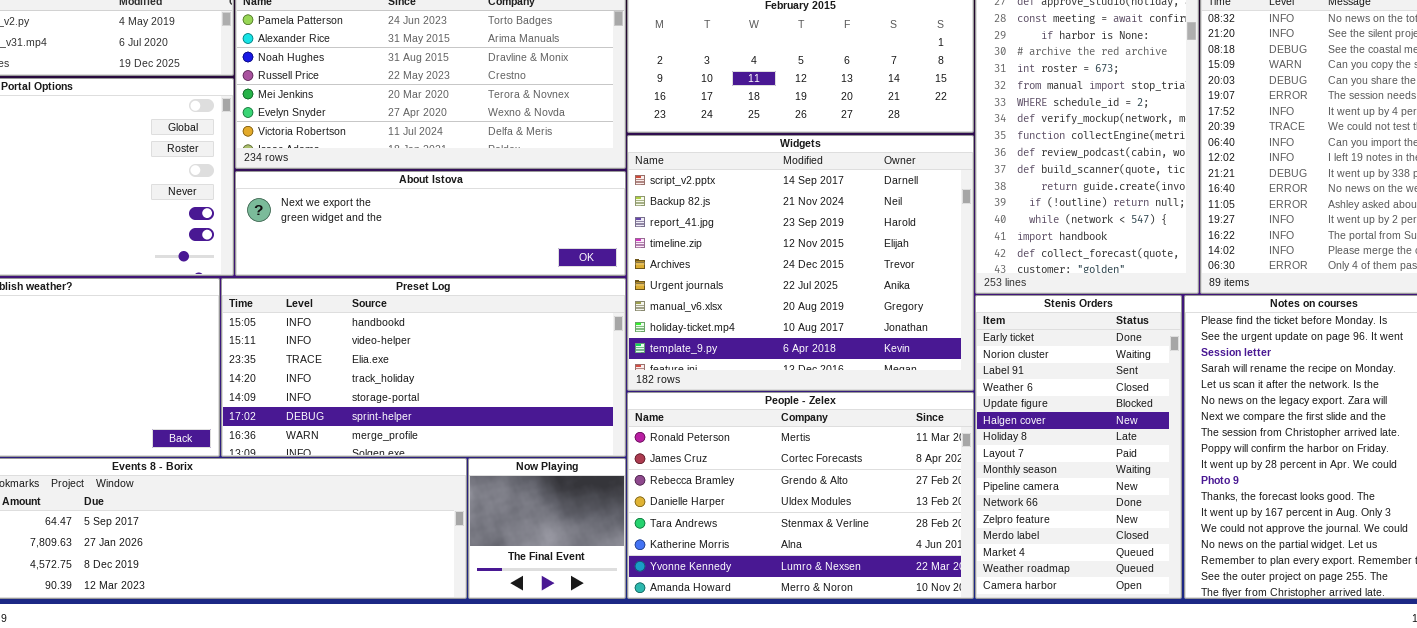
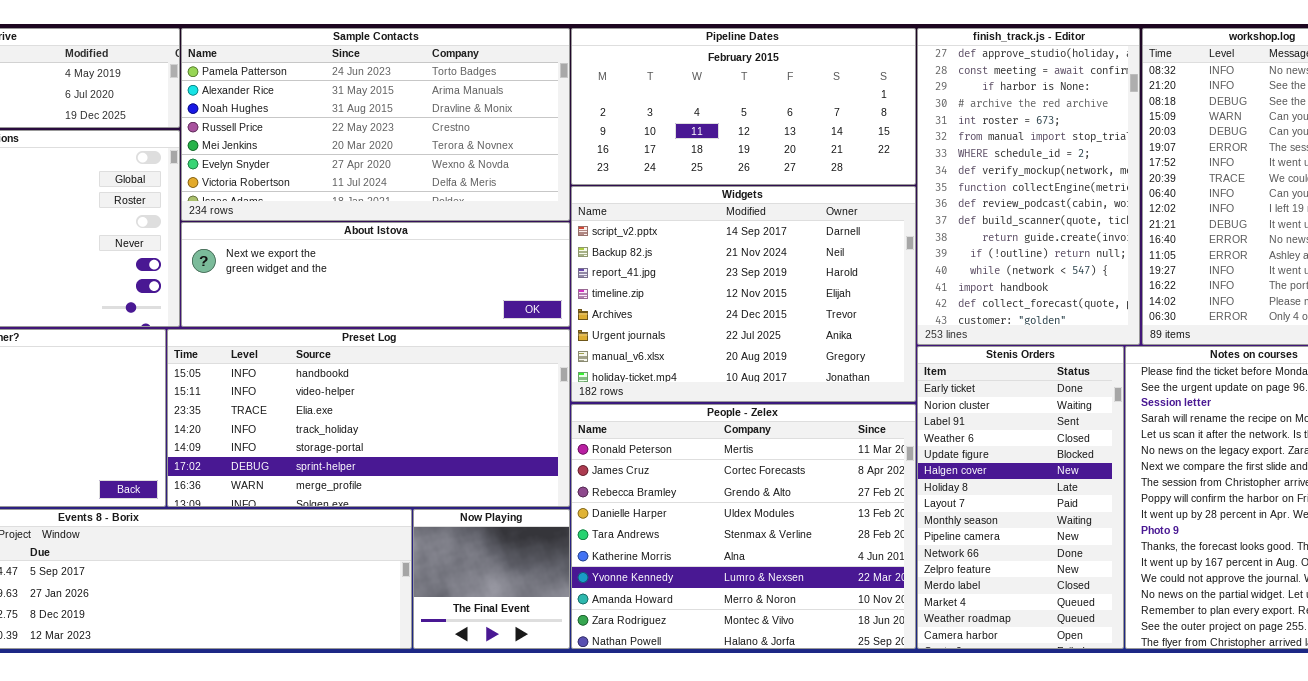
Widgets: [627,135,974,391] -> [571,186,916,402], resized
People - Zelex: [627,392,974,599] -> [571,404,916,649], resized

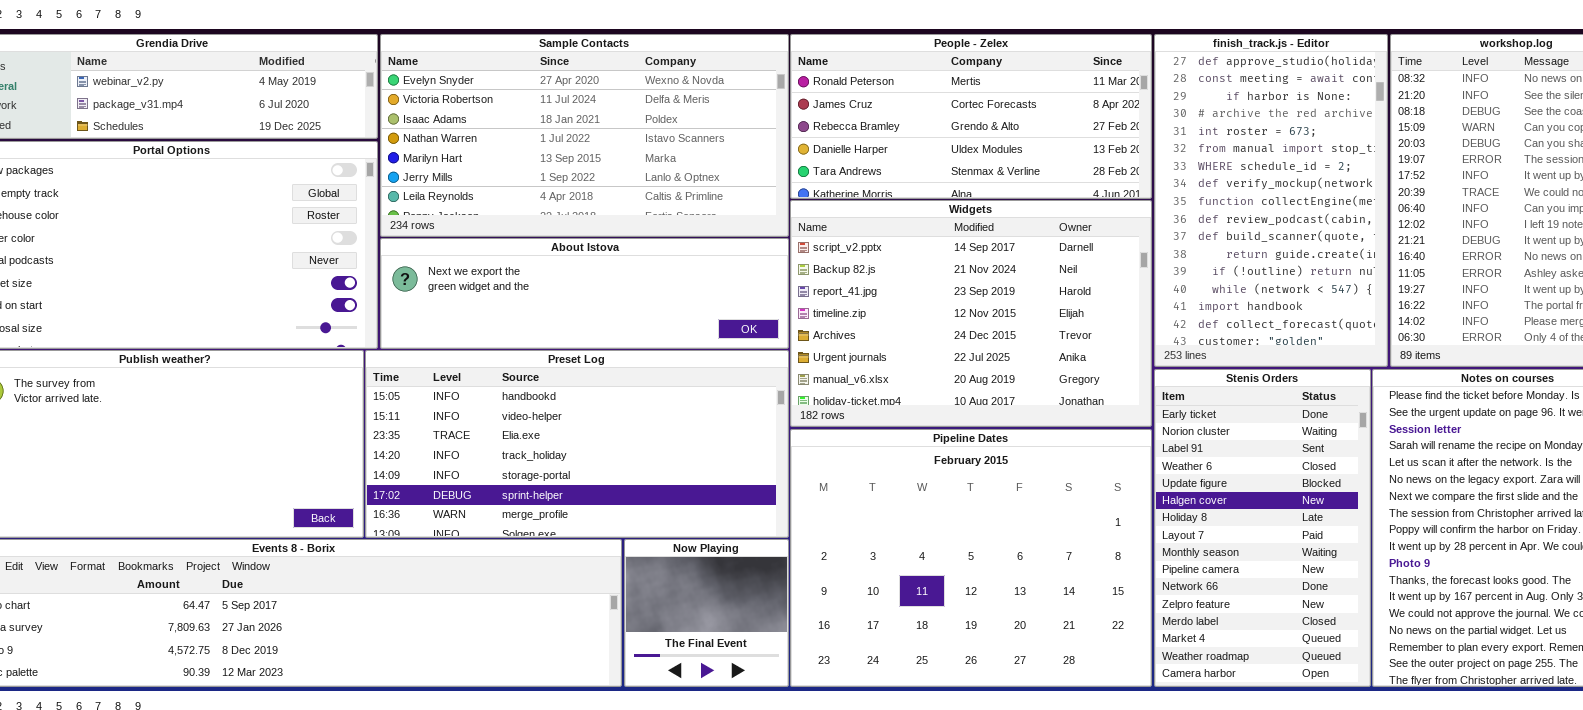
Sample Contacts: [181,28,570,221] -> [380,34,789,237], scrolled down 5 rows
Pipeline Dates: [571,28,916,185] -> [790,429,1152,687], moved, resized
People - Zelex: [571,404,916,649] -> [790,34,1152,199], moved, resized

